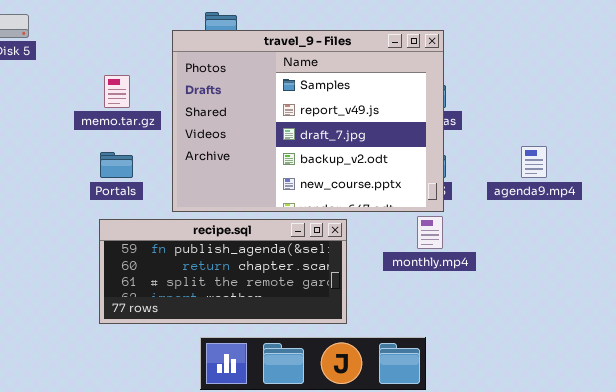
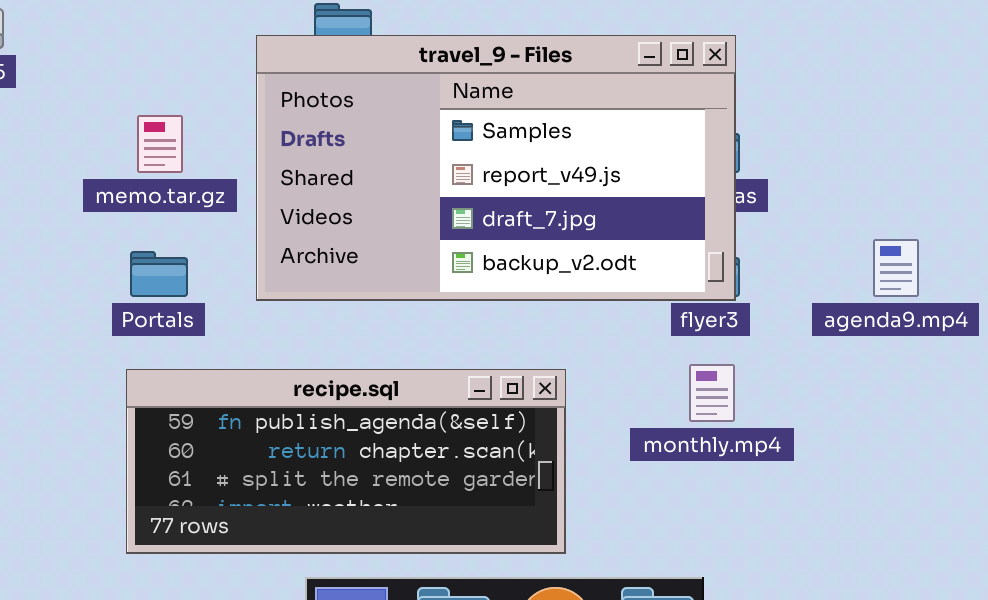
travel_9 - Files: [172,30,444,212] -> [256,35,736,301], resized

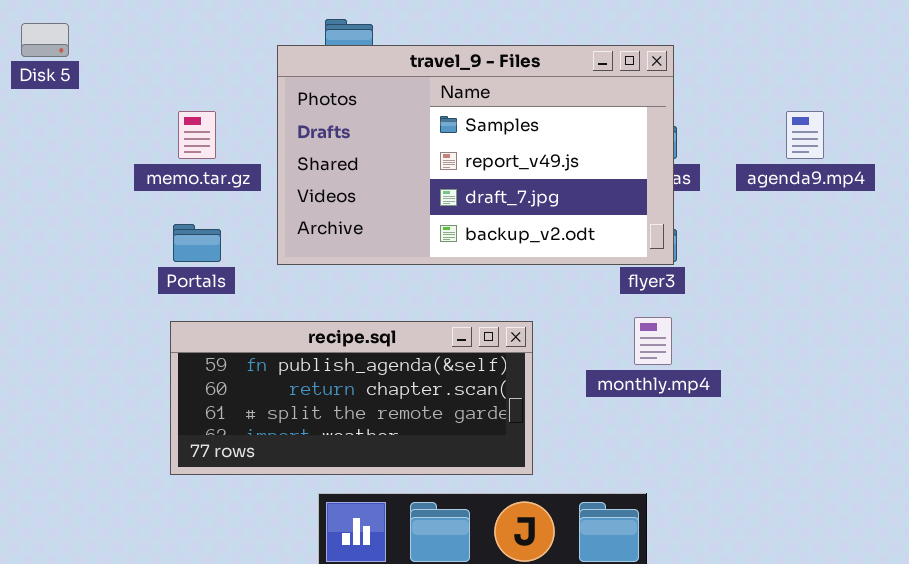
agenda9.mp4: [873,239,919,297] -> [786,111,824,159], moved

